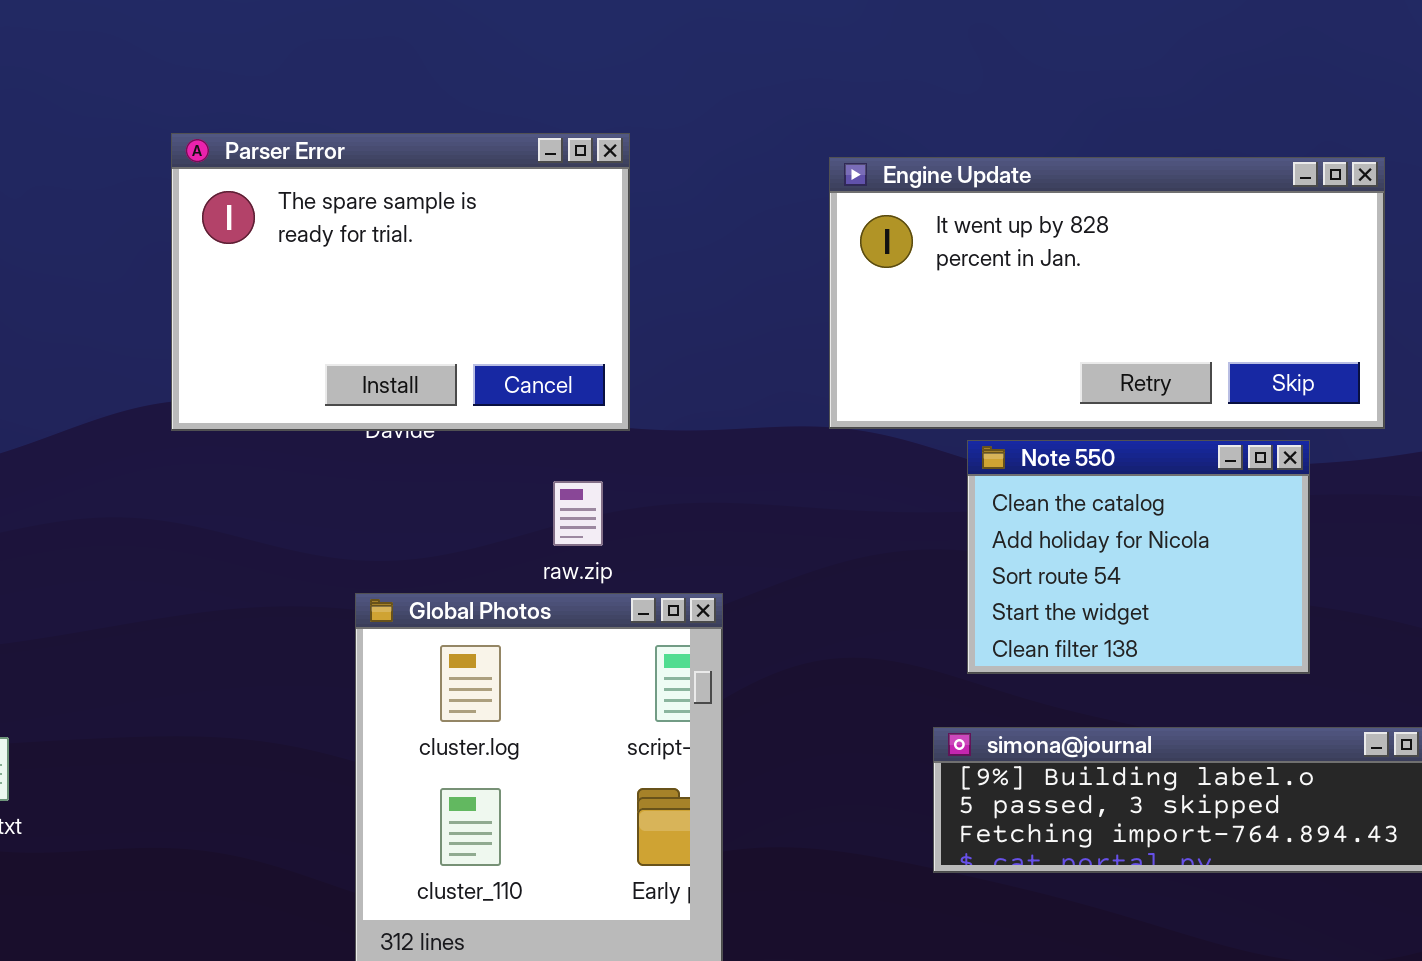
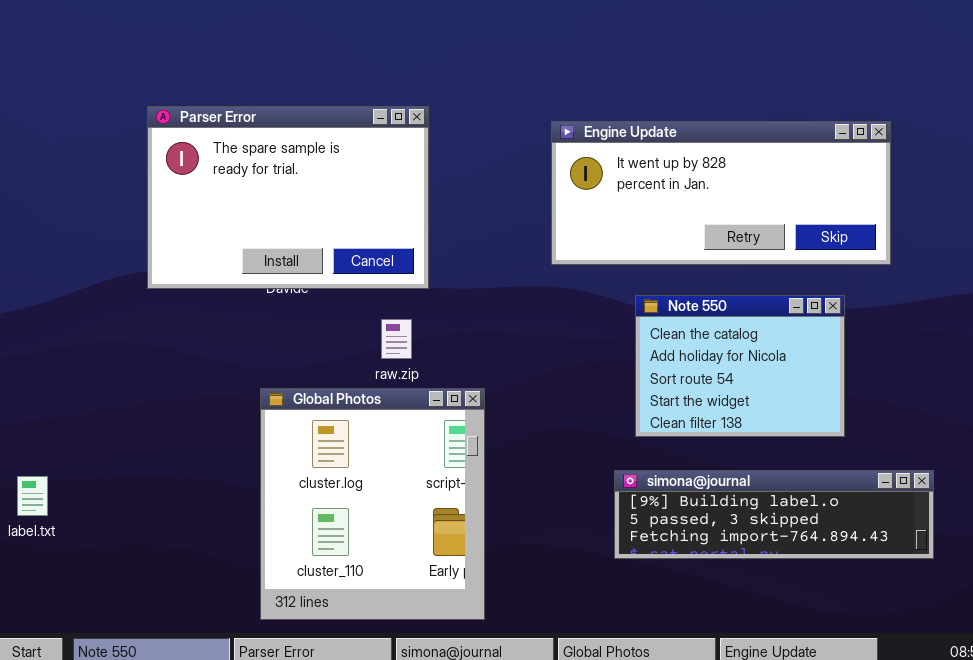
Engine Update: [829,157,1385,429] -> [551,121,891,265], resized

